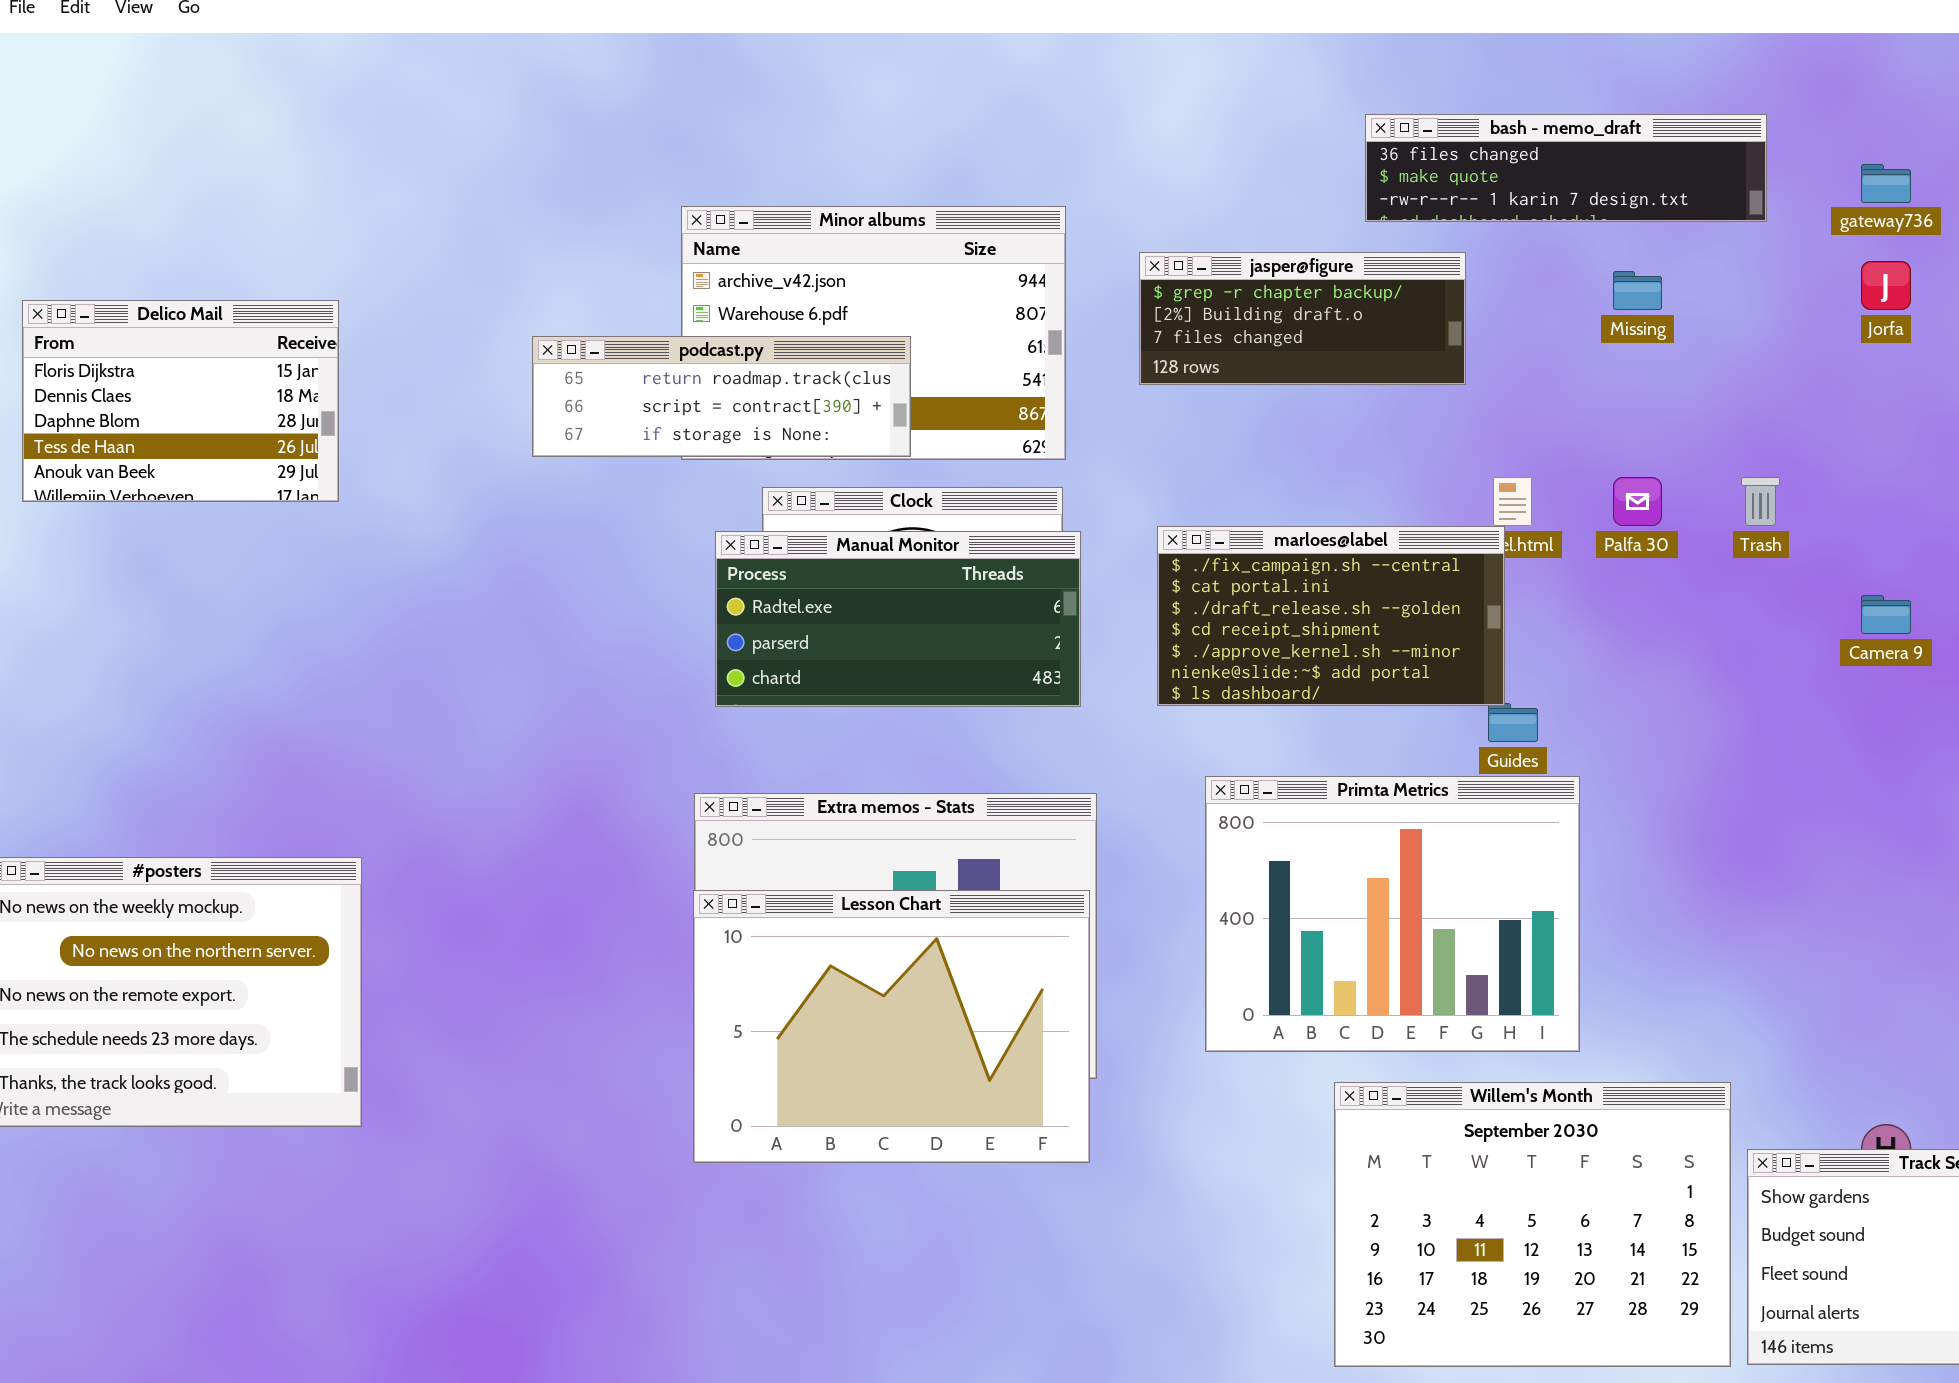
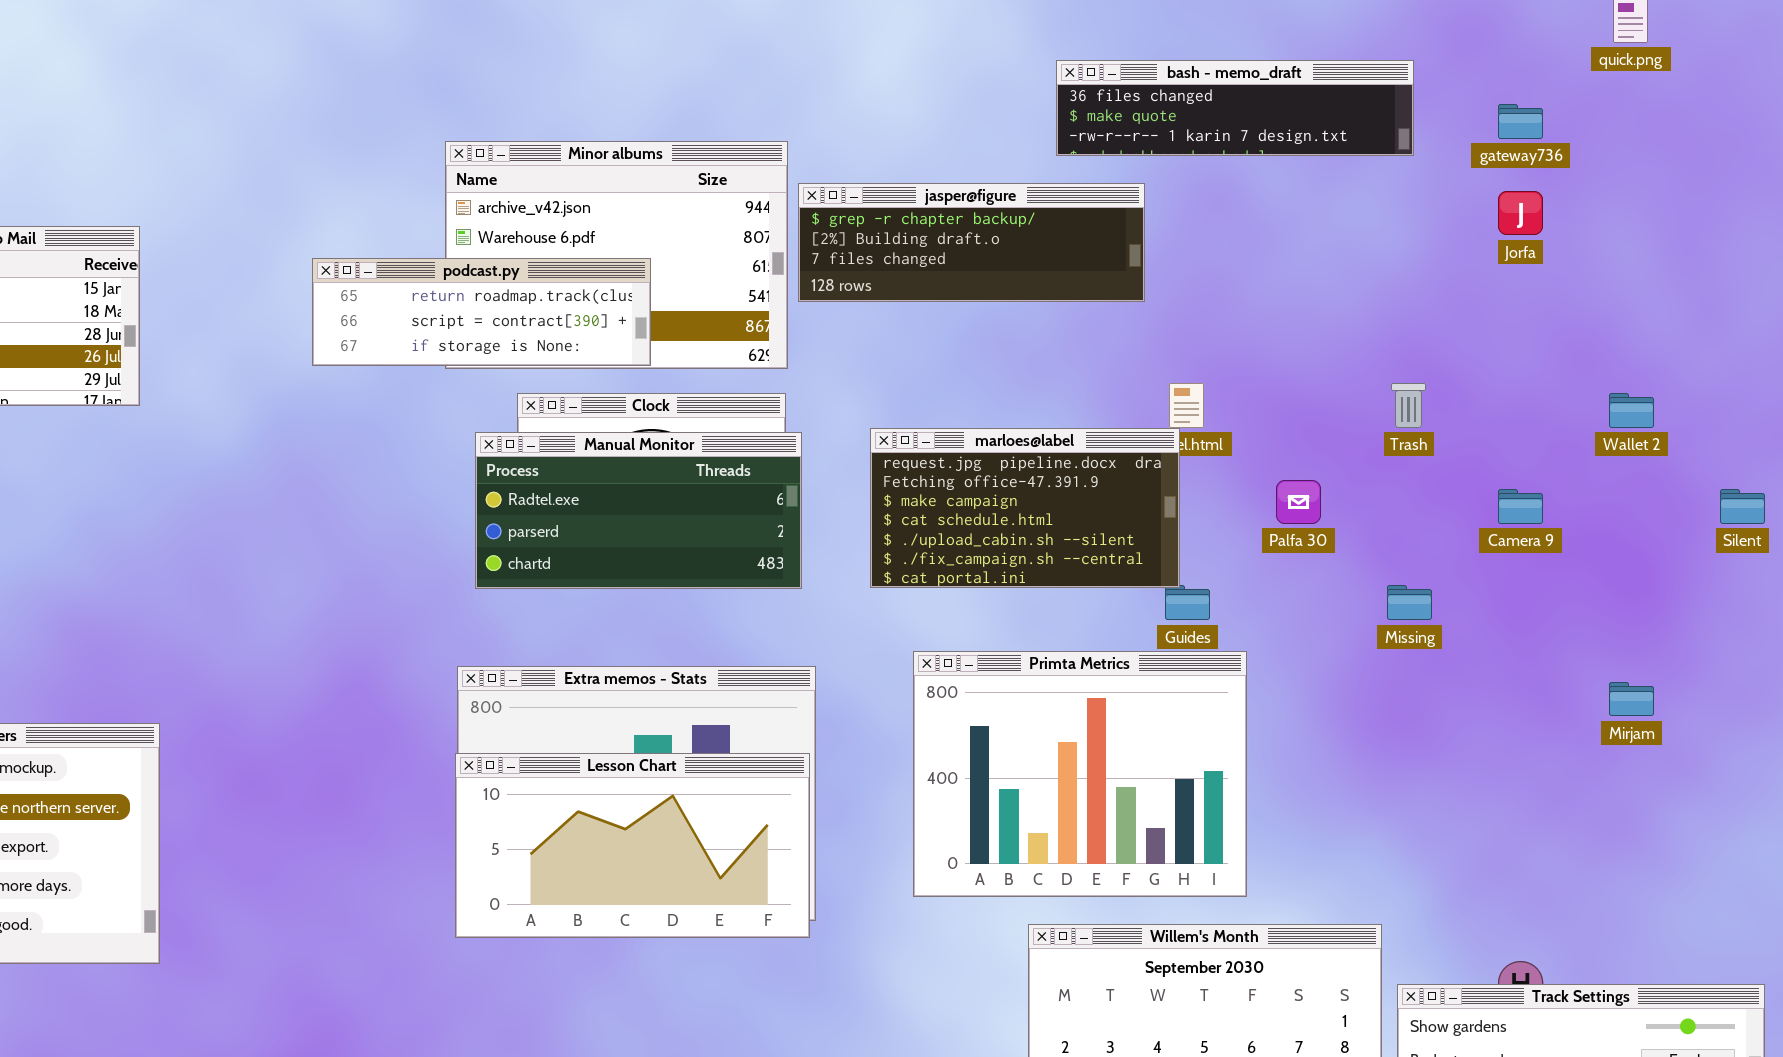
jasper@figure: [1139,252,1466,385] -> [798,183,1145,302], resized
Missing: [1613,271,1662,310] -> [1387,585,1432,620], moved
Palfa 30: [1613,477,1662,526] -> [1276,480,1321,524], moved
marloes@label: [1157,526,1505,706] -> [870,428,1180,588], scrolled up 5 rows
Lesson Chart: [693,890,1090,1163] -> [455,753,810,938], resized

